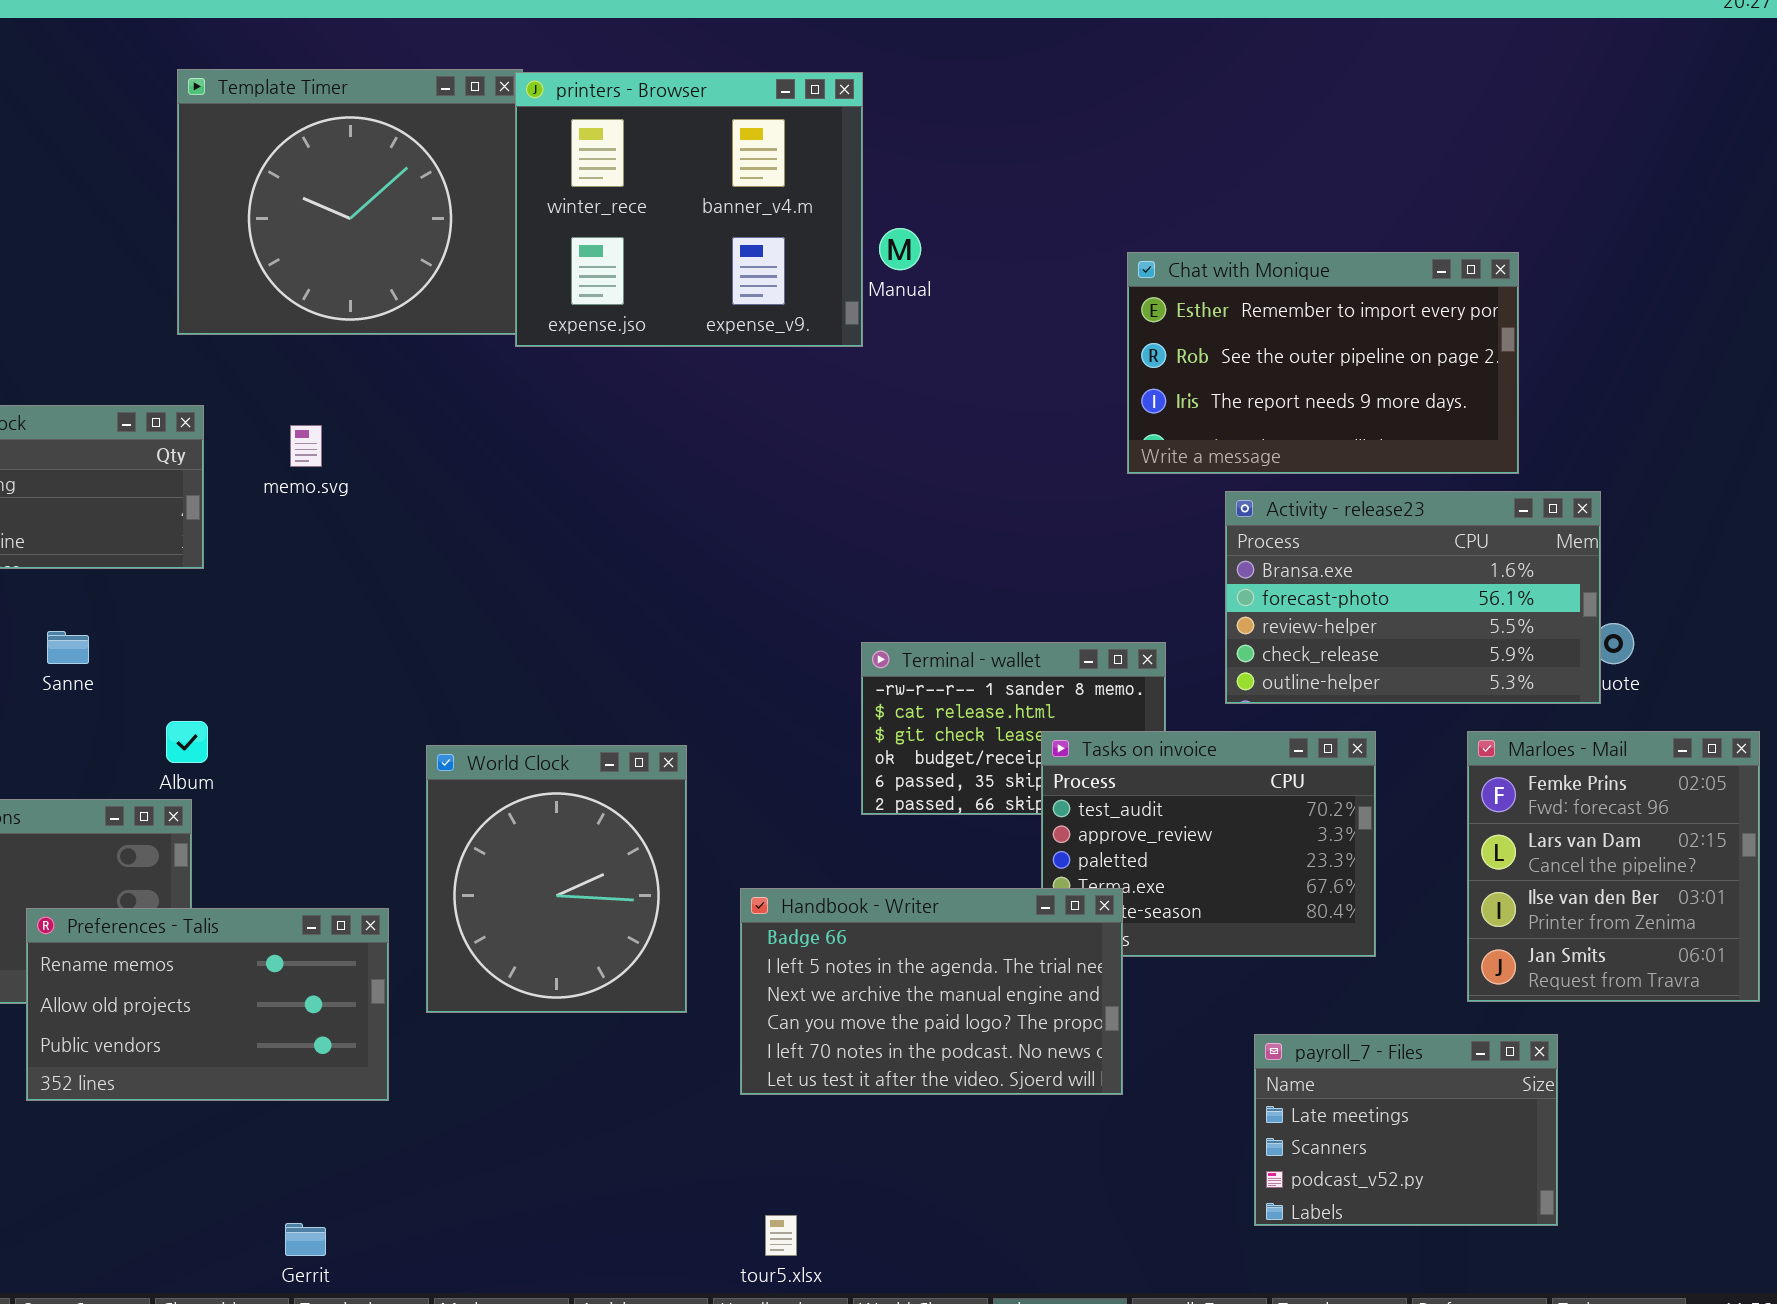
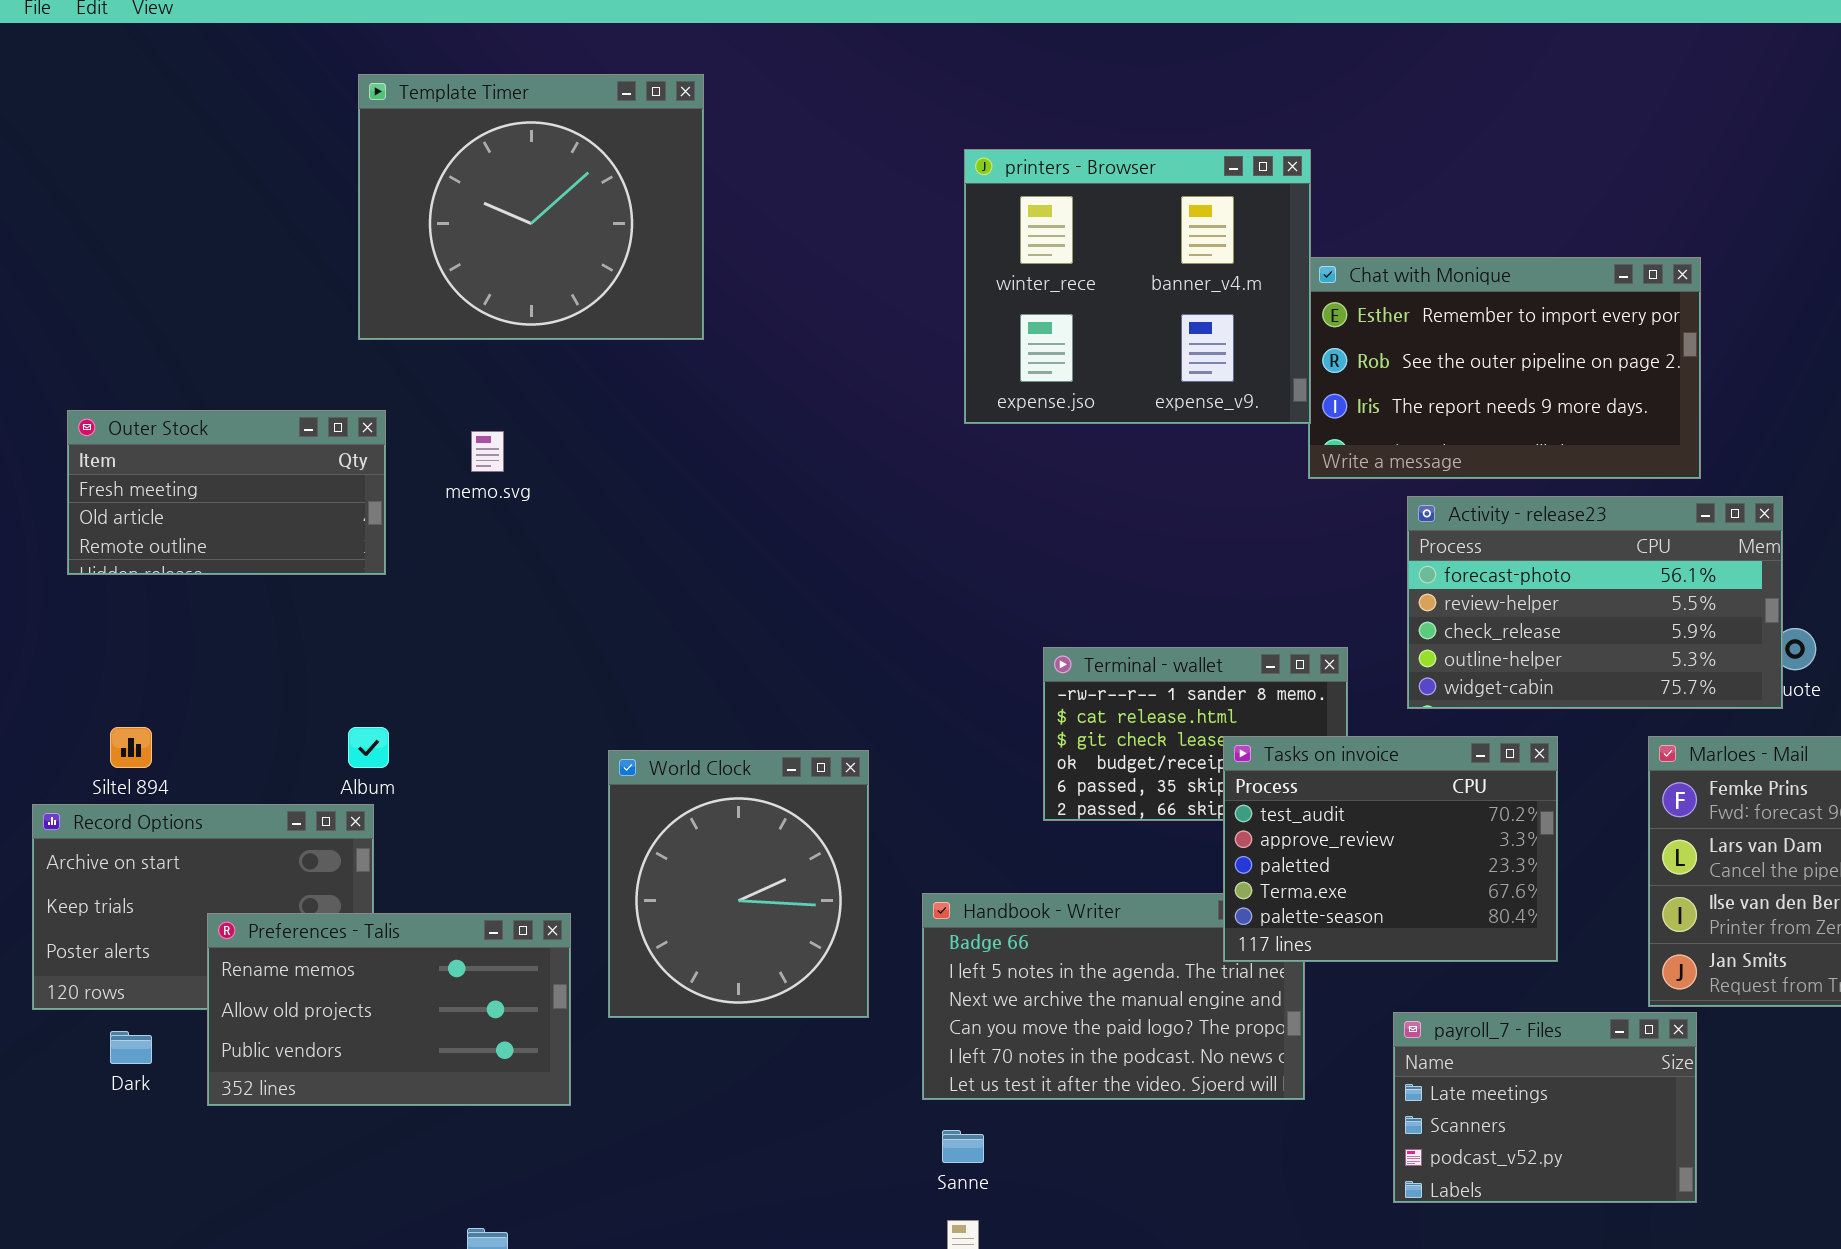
printers - Browser: [515,72,863,347] -> [964,149,1311,424], moved
Activity - release23: [1225,491,1601,704] -> [1407,496,1783,709], scrolled down 1 row
Sanne: [47,631,89,664] -> [942,1130,984,1163], moved
Tasks on invoice: [1041,731,1376,957] -> [1223,736,1558,962], raised
payroll_7 - Files: [1254,1034,1558,1226] -> [1393,1012,1697,1203], moved

